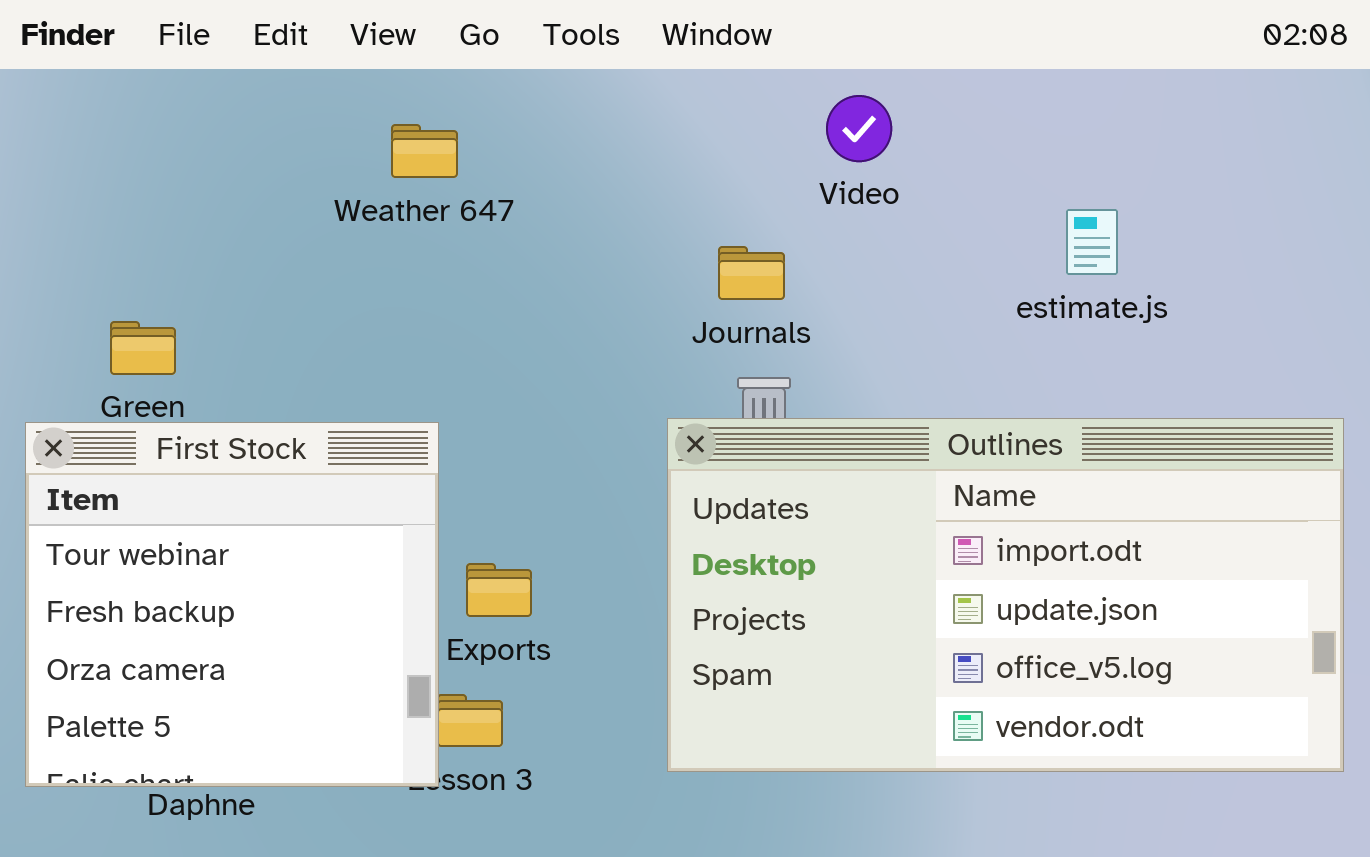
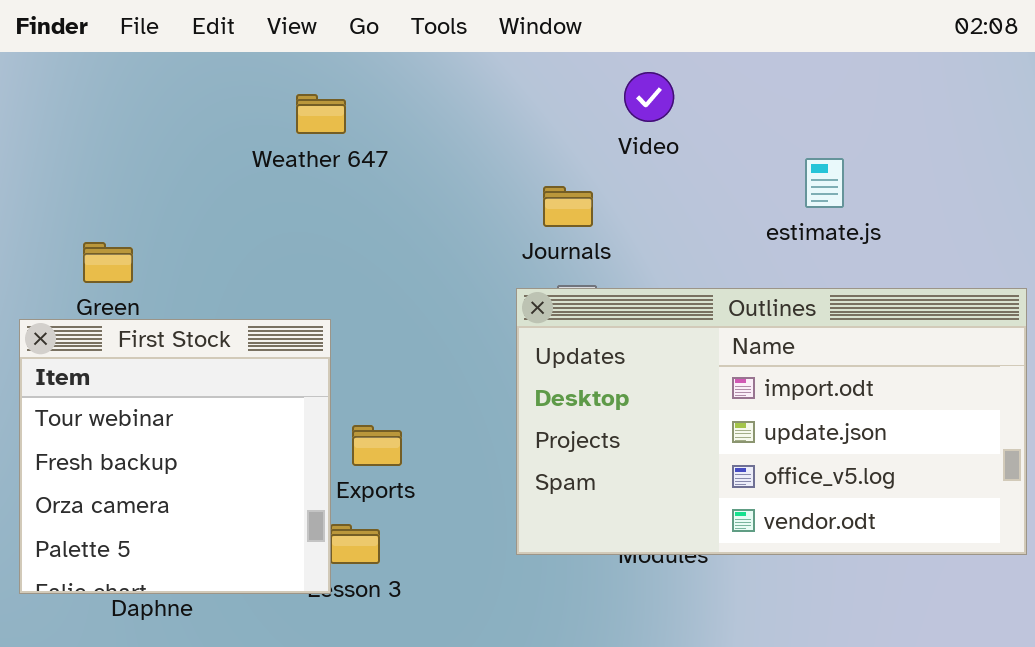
Outlines: [667,418,1344,772] -> [516,288,1027,555], moved

